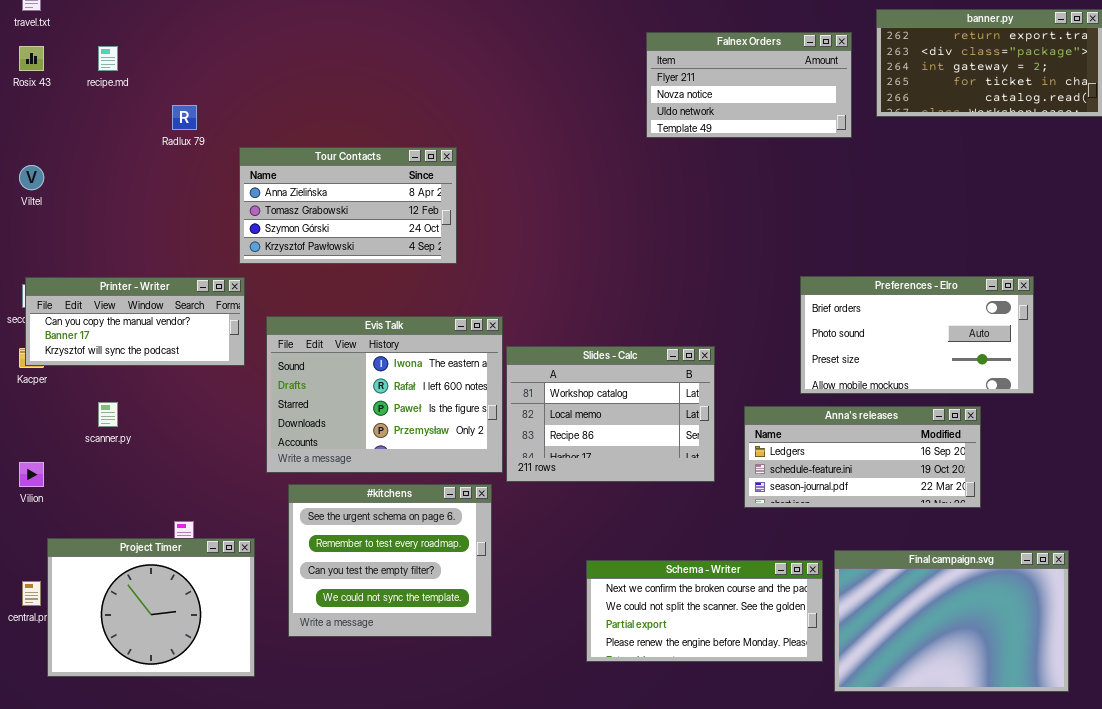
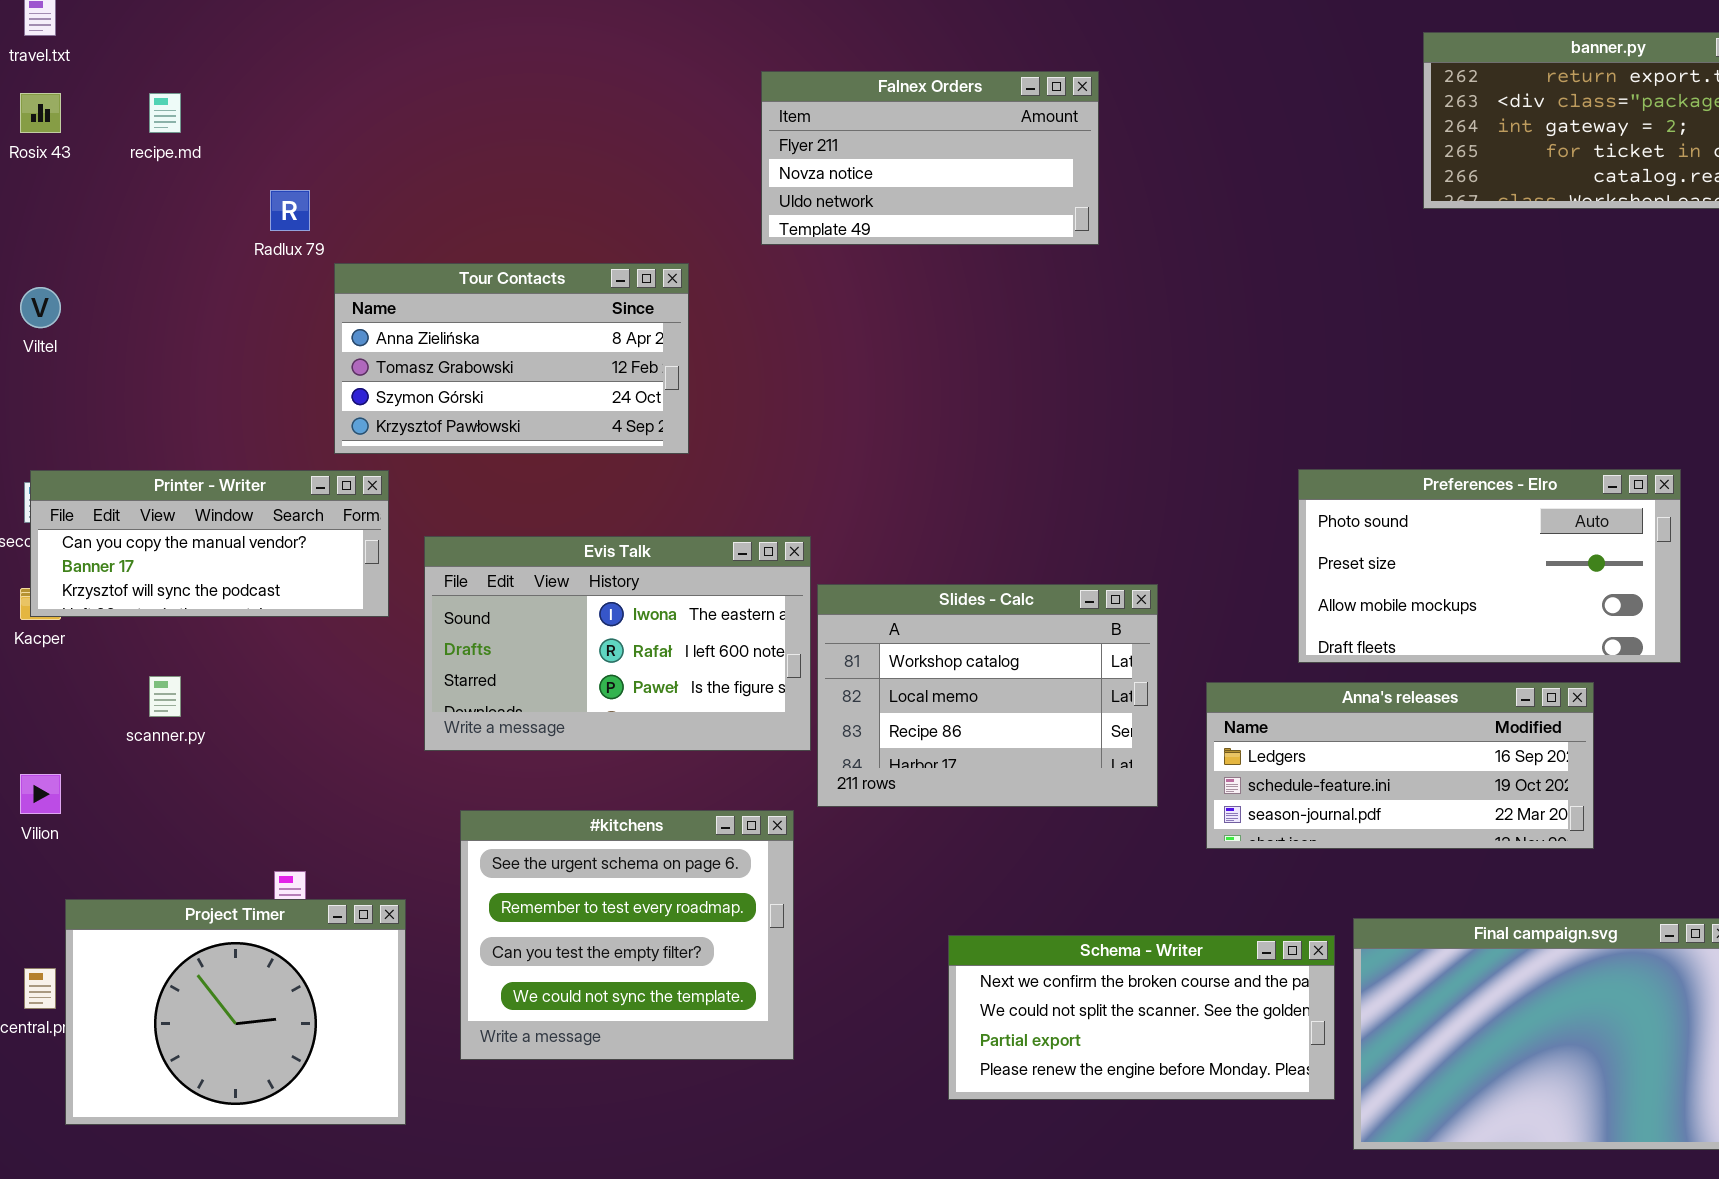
Falnex Orders: [646,32,852,138] -> [761,71,1099,245], moved
Tour Contacts: [239,147,457,264] -> [334,263,689,454], moved
Preferences - Elro: [800,276,1034,394] -> [1298,469,1681,663], scrolled down 1 row
Evis Talk: [266,316,503,473] -> [424,536,811,751], resized

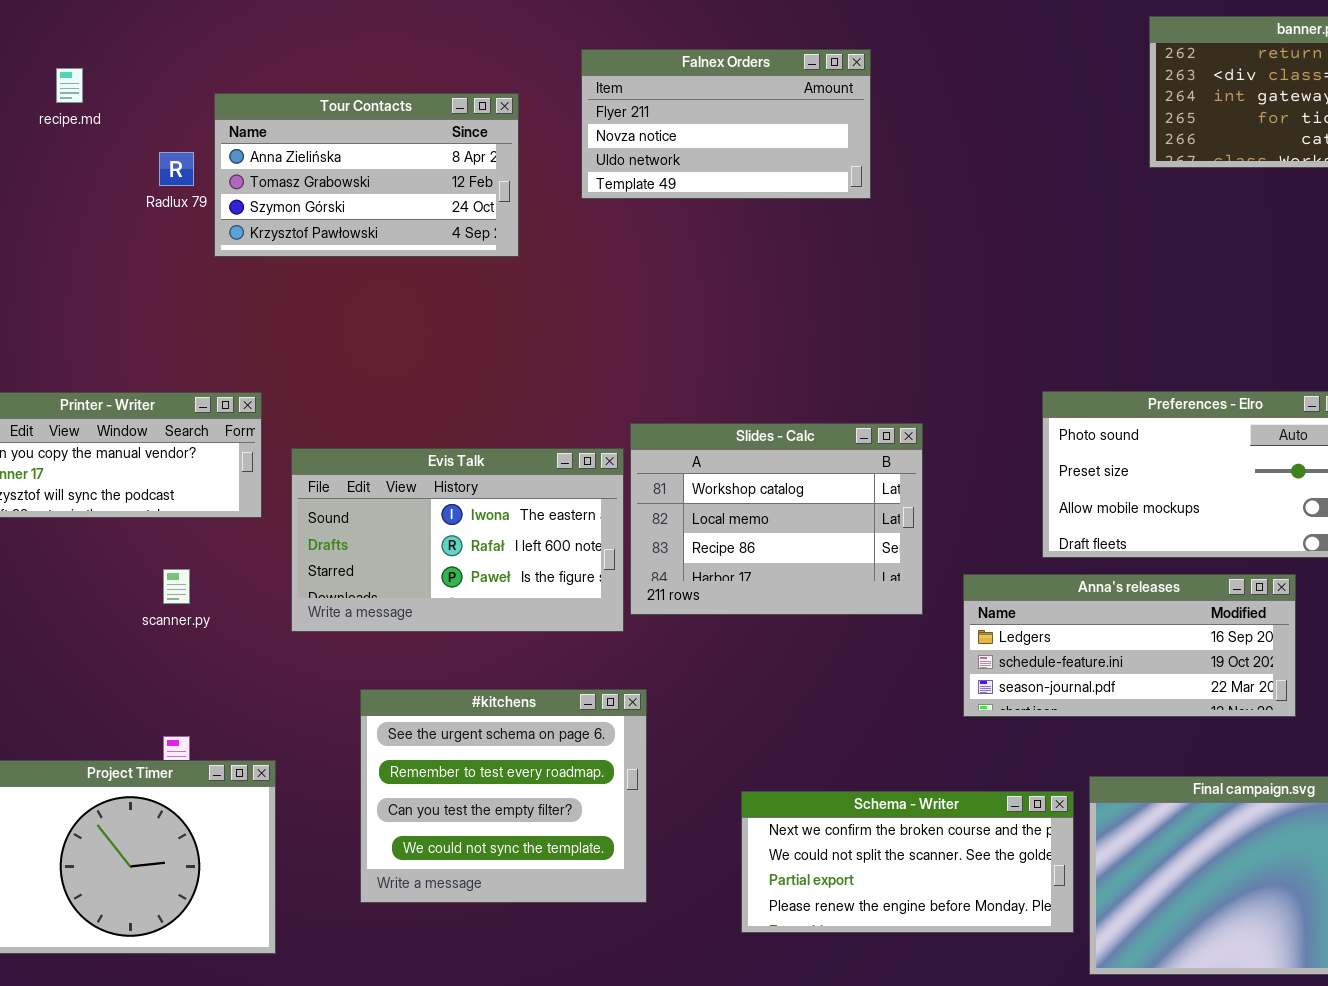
Tour Contacts: [334,263,689,454] -> [214,93,519,257], moved
Slides - Calc: [817,584,1158,807] -> [630,423,923,615], moved
scanner.py: [149,676,181,717] -> [163,569,190,604], moved
#kitchens: [460,810,794,1060] -> [360,689,647,903], moved

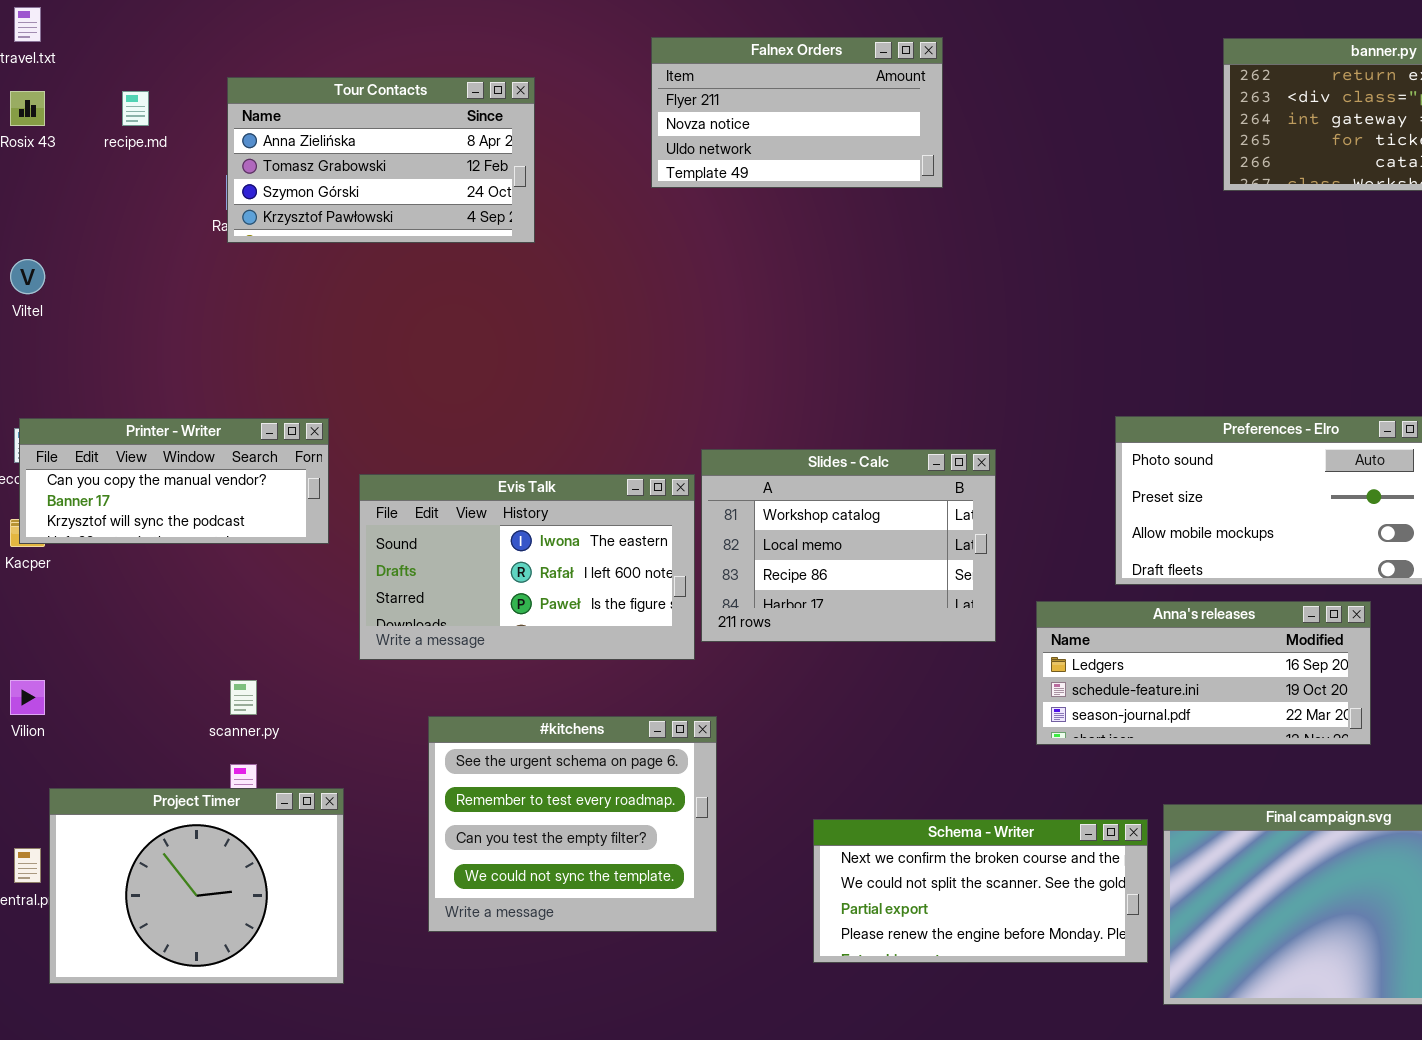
Falnex Orders: [581,49,871,199] -> [651,37,943,188], moved
Tour Contacts: [214,93,519,257] -> [227,77,535,243], moved
scanner.py: [163,569,190,604] -> [230,680,257,715], moved

